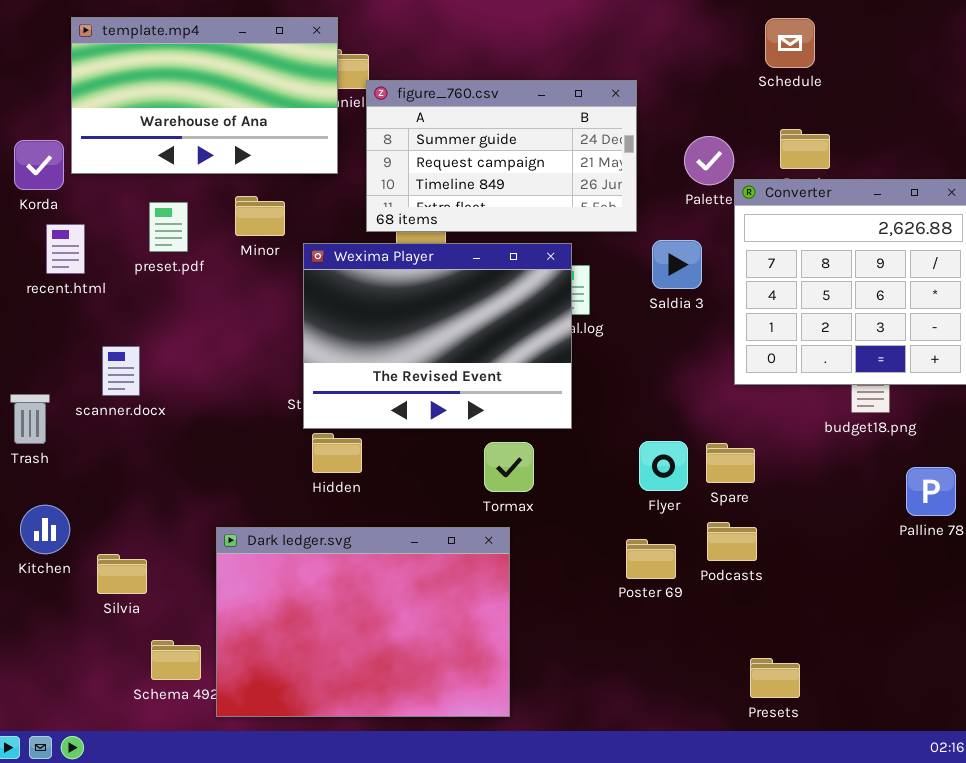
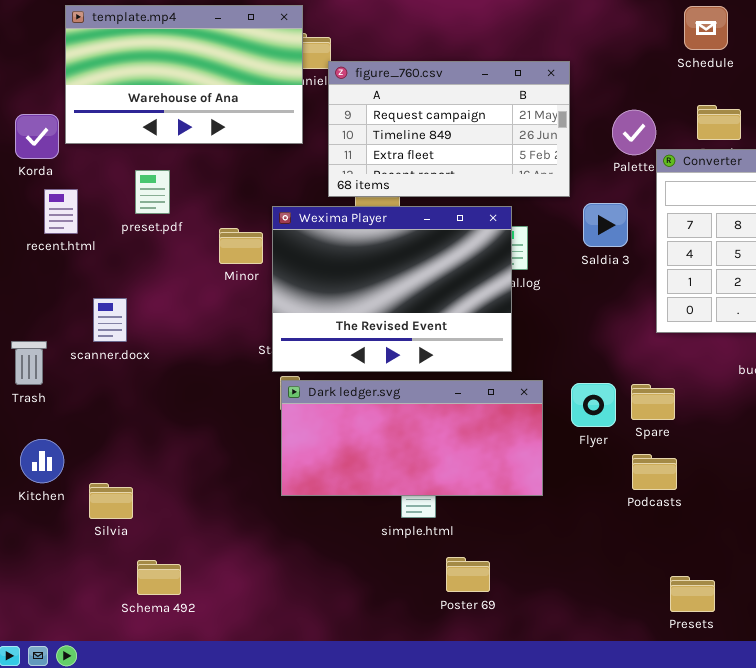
figure_760.csv: [366,80,637,232] -> [328,61,570,197], scrolled down 1 row
Minor: [235,196,285,236] -> [219,228,263,264], moved
Dark ledger.svg: [216,527,510,717] -> [281,380,543,496], moved, resized
Poster 69: [626,539,676,579] -> [446,557,490,592], moved

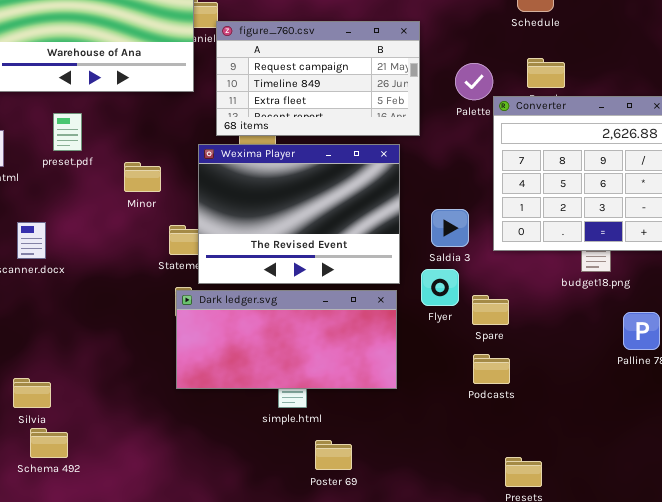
Saldia 3: [583,203,628,247] -> [431,209,469,247], moved
Wexima Player: [272,206,512,372] -> [198,144,400,284], moved
Flyer: [571,383,616,427] -> [421,269,459,306], moved
Schema 492: [137,560,181,595] -> [30,428,68,458], moved

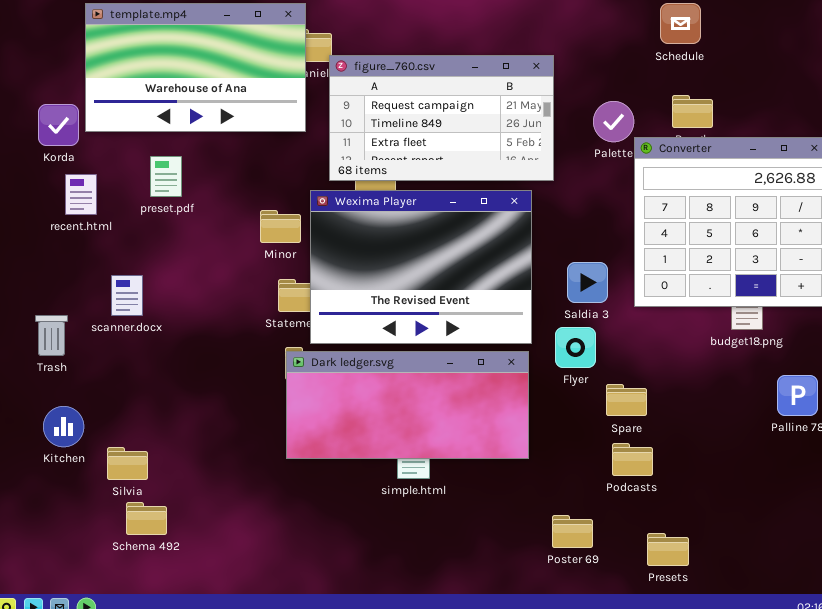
Minor: [124,162,161,192] -> [260,210,301,243], moved
Spare: [472,295,509,325] -> [606,384,647,416], moved
Podcasts: [473,354,510,384] -> [612,443,653,476], moved
Poster 69: [315,440,352,470] -> [552,515,593,548], moved

